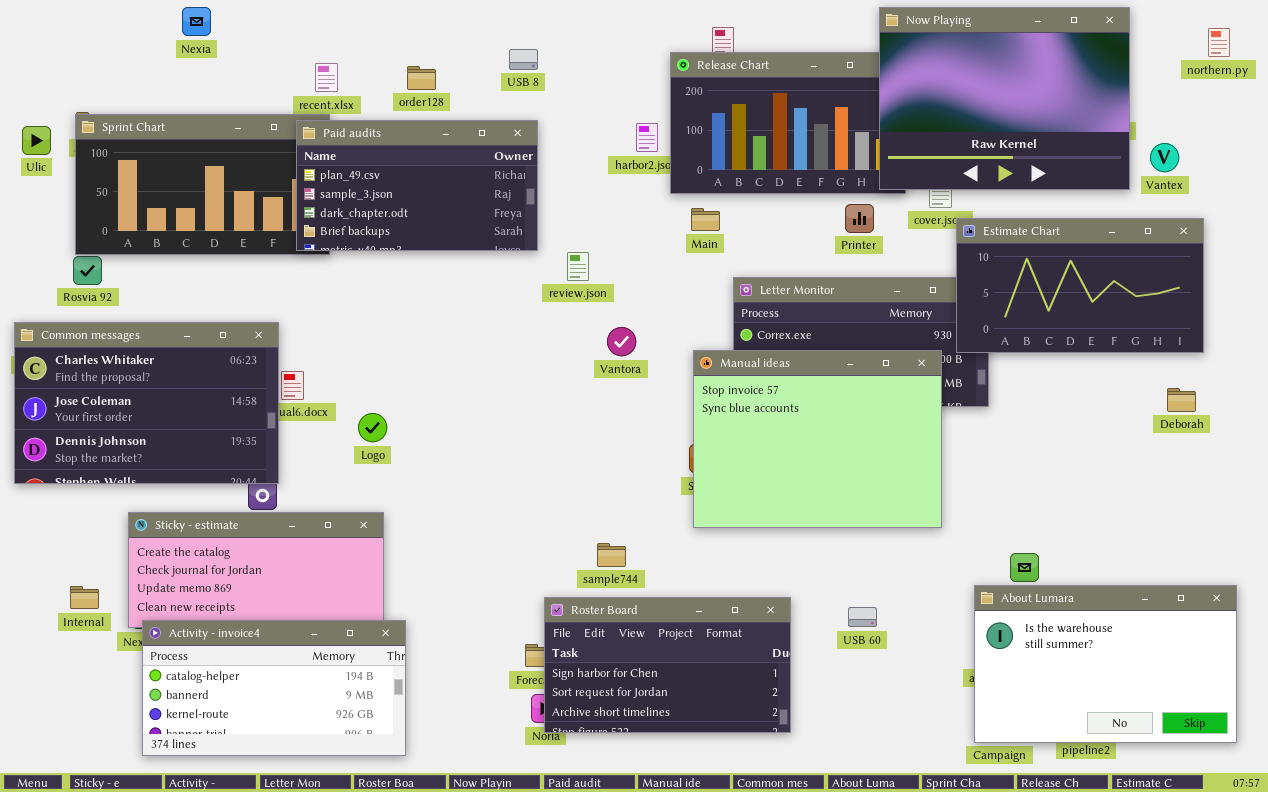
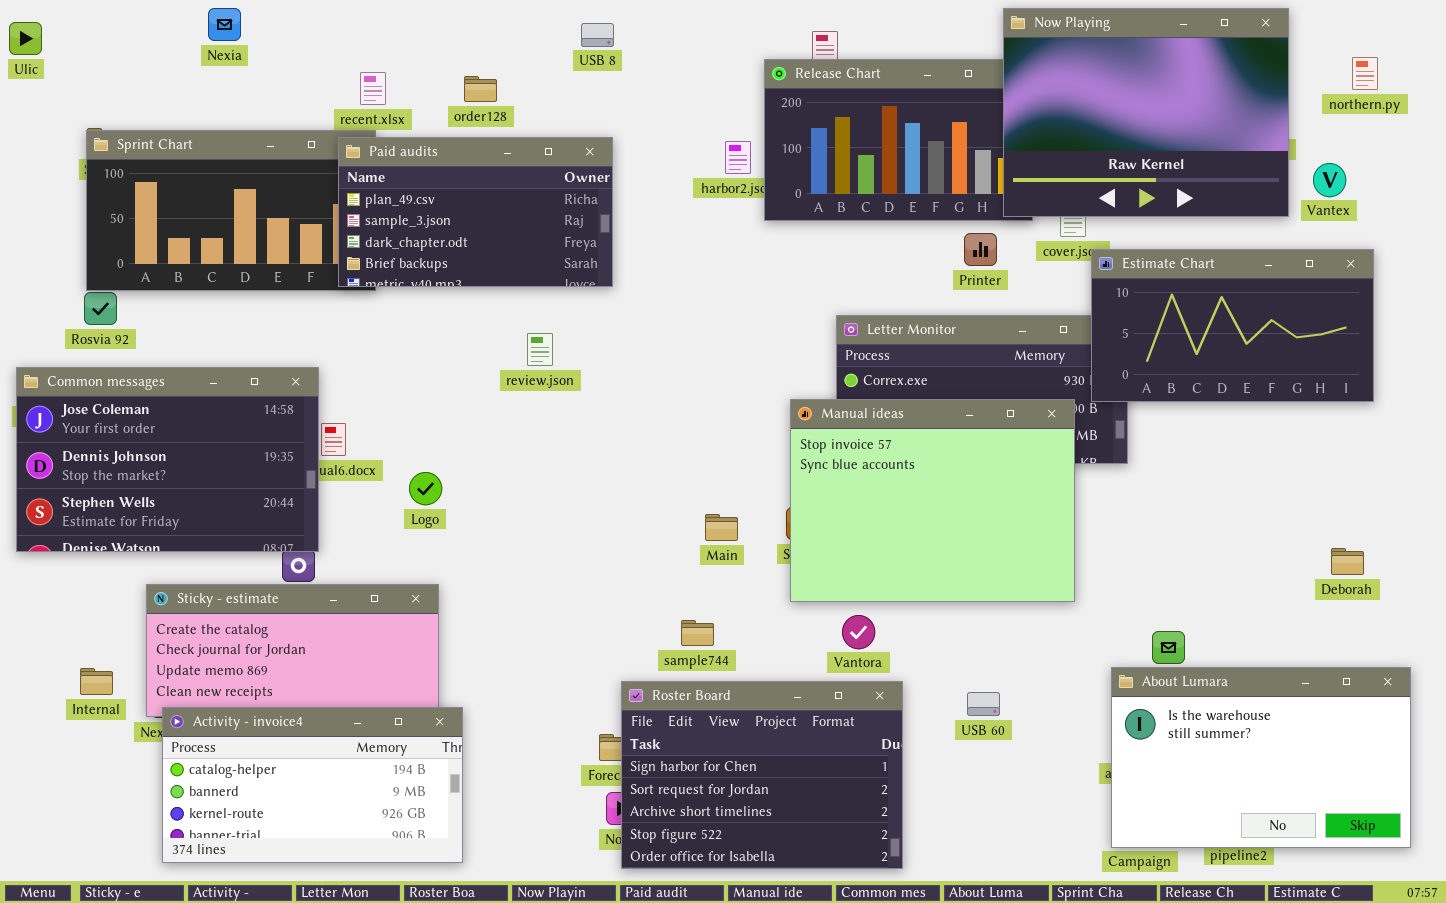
northern.py: [1208,28,1230,57] -> [1352,57,1378,90], moved
USB 8: [509,49,538,70] -> [581,23,614,47], moved
Ulic: [22,126,51,155] -> [9,22,42,55], moved
Main: [691,208,720,231] -> [705,514,738,541], moved
review.json: [567,252,589,281] -> [527,333,553,366], moved
Common messages: [14,322,279,484] -> [16,367,319,552], scrolled down 1 row
Vantora: [607,327,636,356] -> [842,615,875,649], moved
Deborah: [1167,388,1196,412] -> [1331,548,1364,575], moved
Roster Board: [544,597,791,733] -> [621,681,903,869], resized

